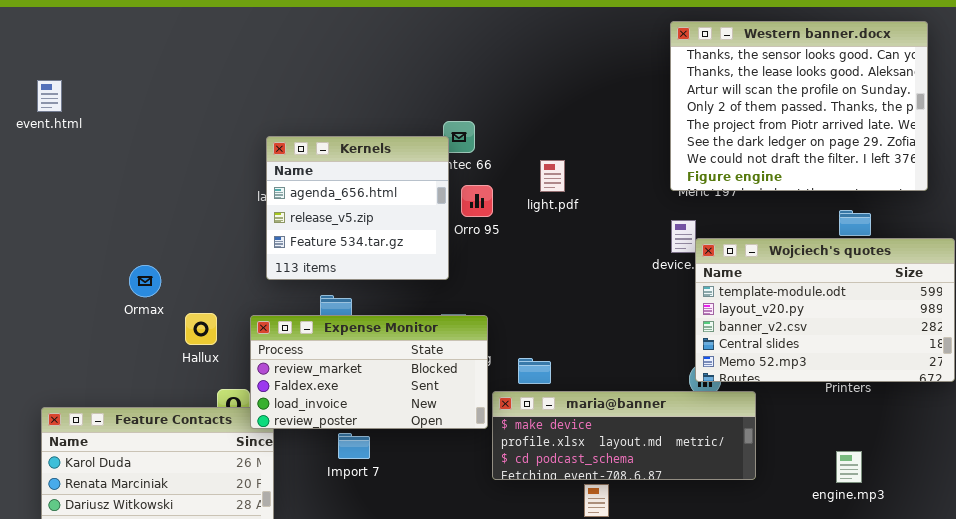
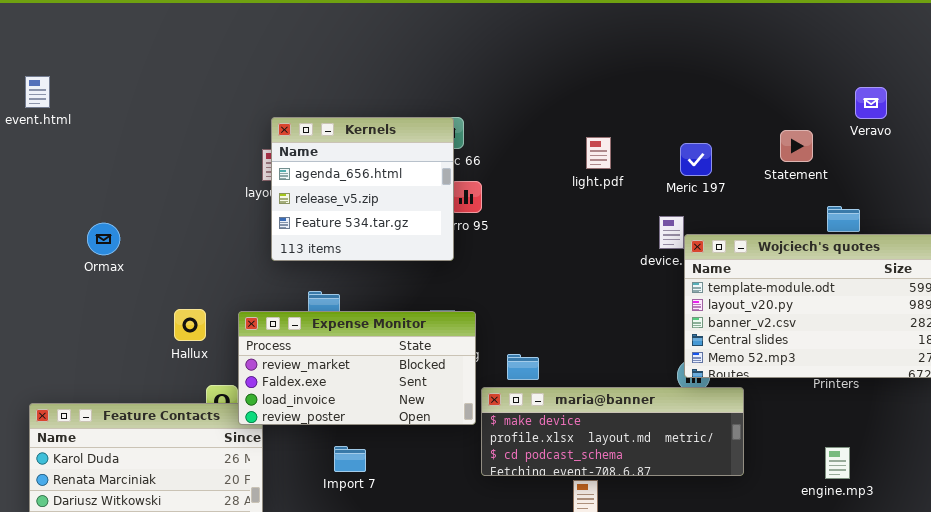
Western banner.docx: [670,21,928,191] -> none, closed
Kernels: [266,136,449,280] -> [271,117,454,261], moved
light.pdf: [540,160,565,192] -> [586,137,611,169], moved
Ormax: [129,265,161,297] -> [87,223,120,255], moved
Import 7: [338,433,370,459] -> [334,446,366,472], moved

